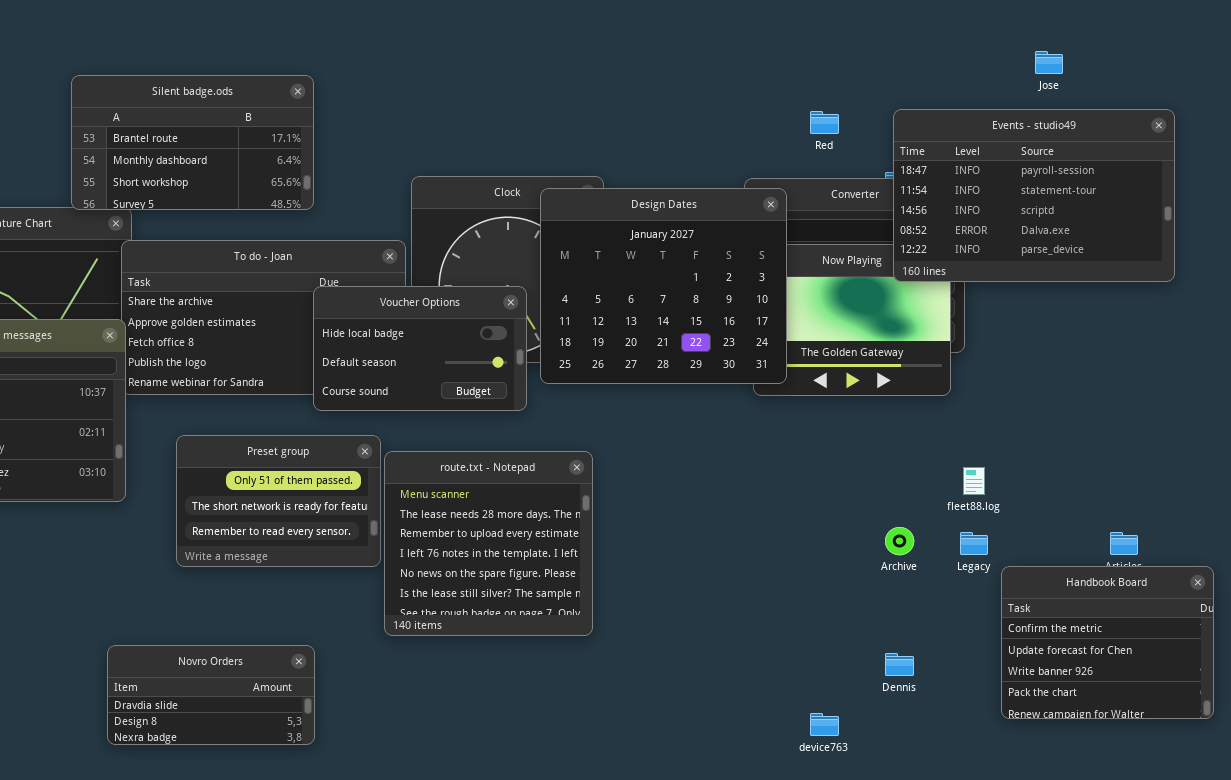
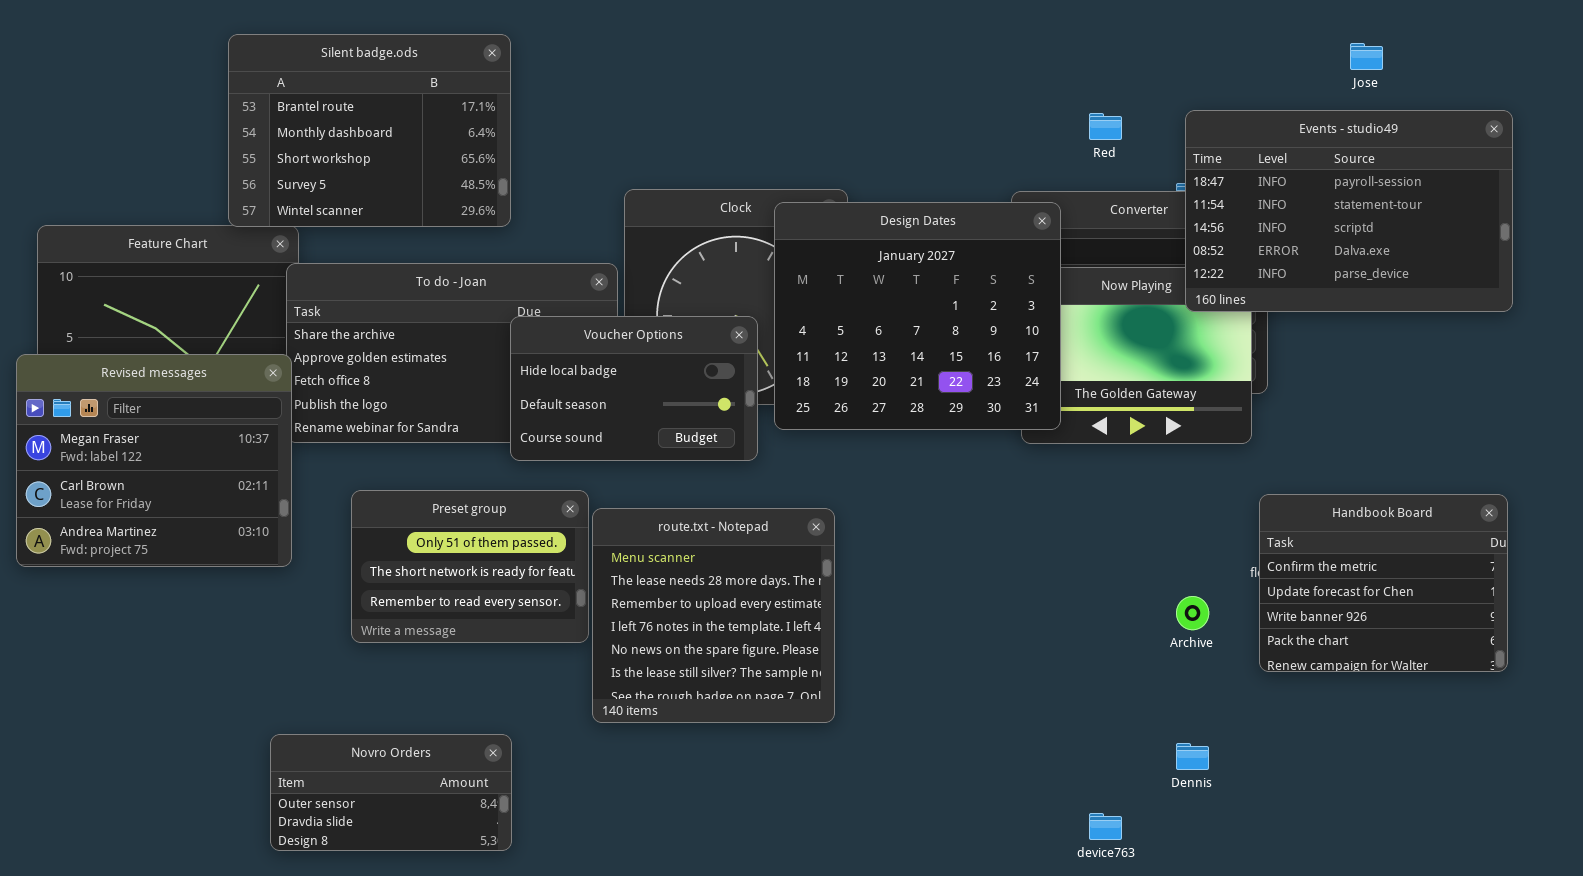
Silent badge.ods: [71,75,314,210] -> [228,34,511,227], resized
Handbook Board: [1001,566,1214,719] -> [1259,494,1508,672], moved
Novro Orders: [107,645,315,745] -> [270,734,512,851], scrolled up 1 row

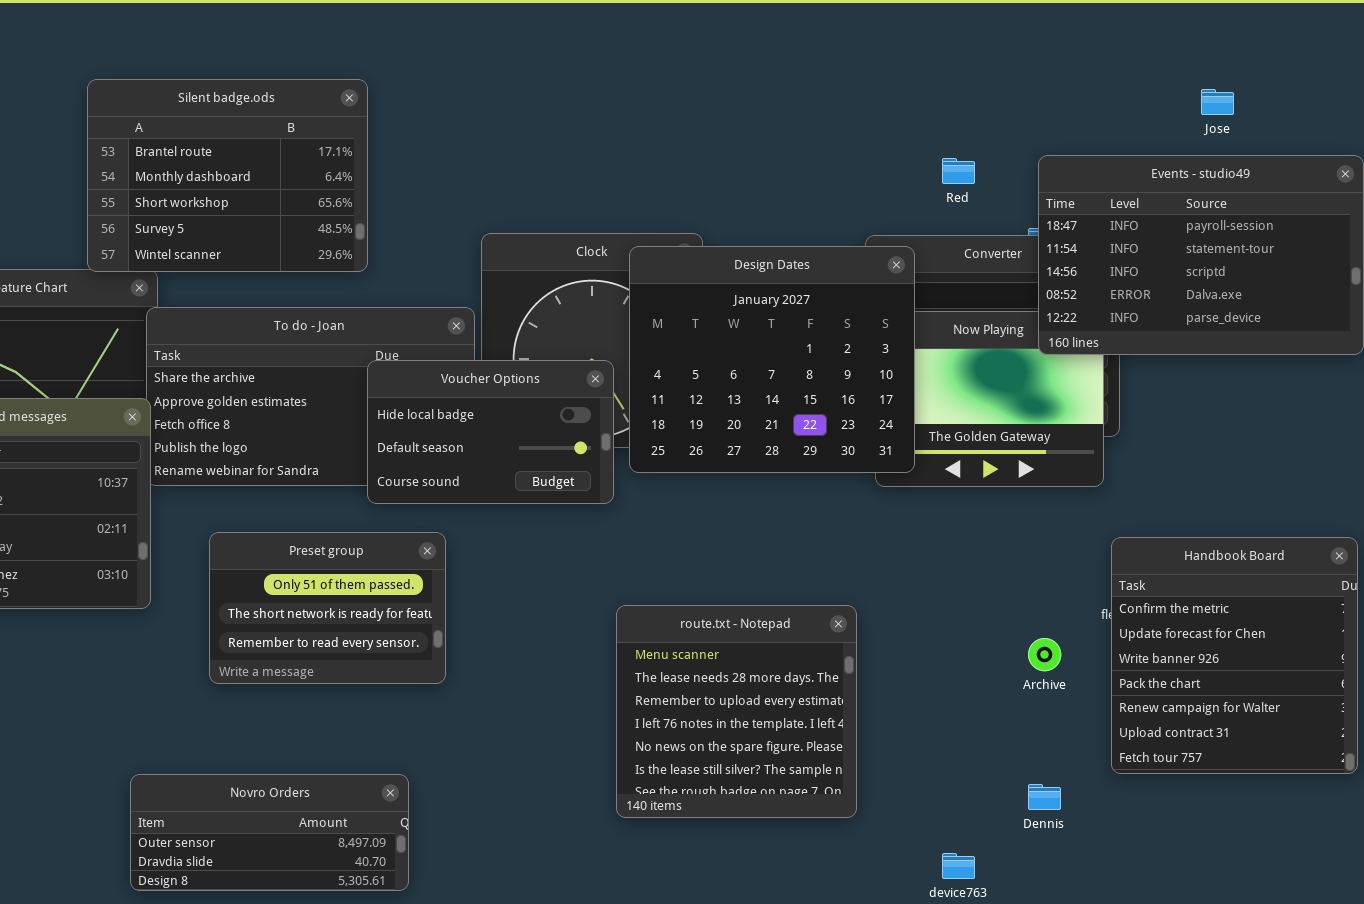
Handbook Board: [1259,494,1508,672] -> [1111,537,1358,774], resized
route.txt - Notepad: [592,508,835,723] -> [616,605,857,818], moved
Novro Orders: [270,734,512,851] -> [130,774,409,891], resized

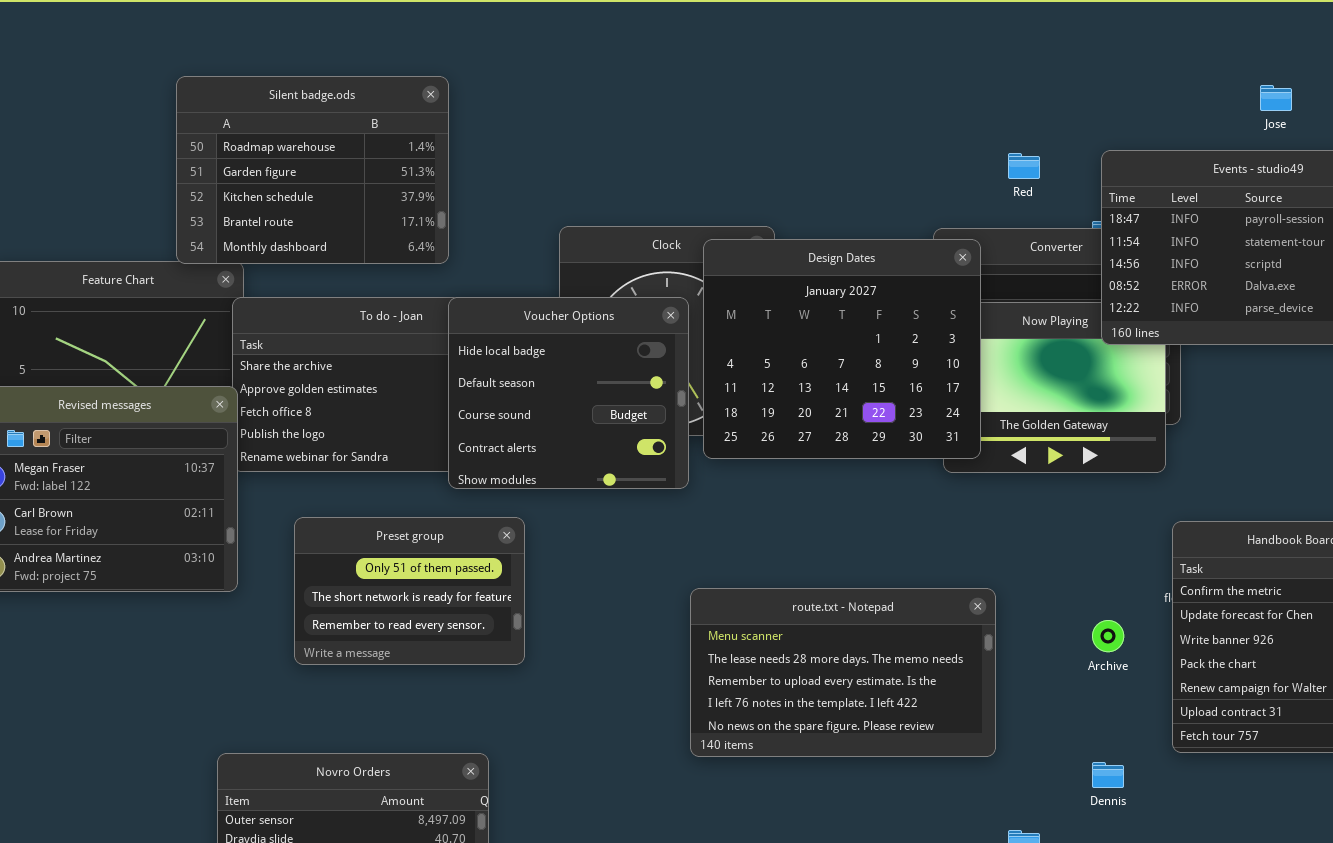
Silent badge.ods: [87,79,368,272] -> [176,76,449,264], scrolled up 3 rows
Voucher Options: [367,360,614,504] -> [448,297,689,489], resized
route.txt - Notepad: [616,605,857,818] -> [690,588,996,757], resized

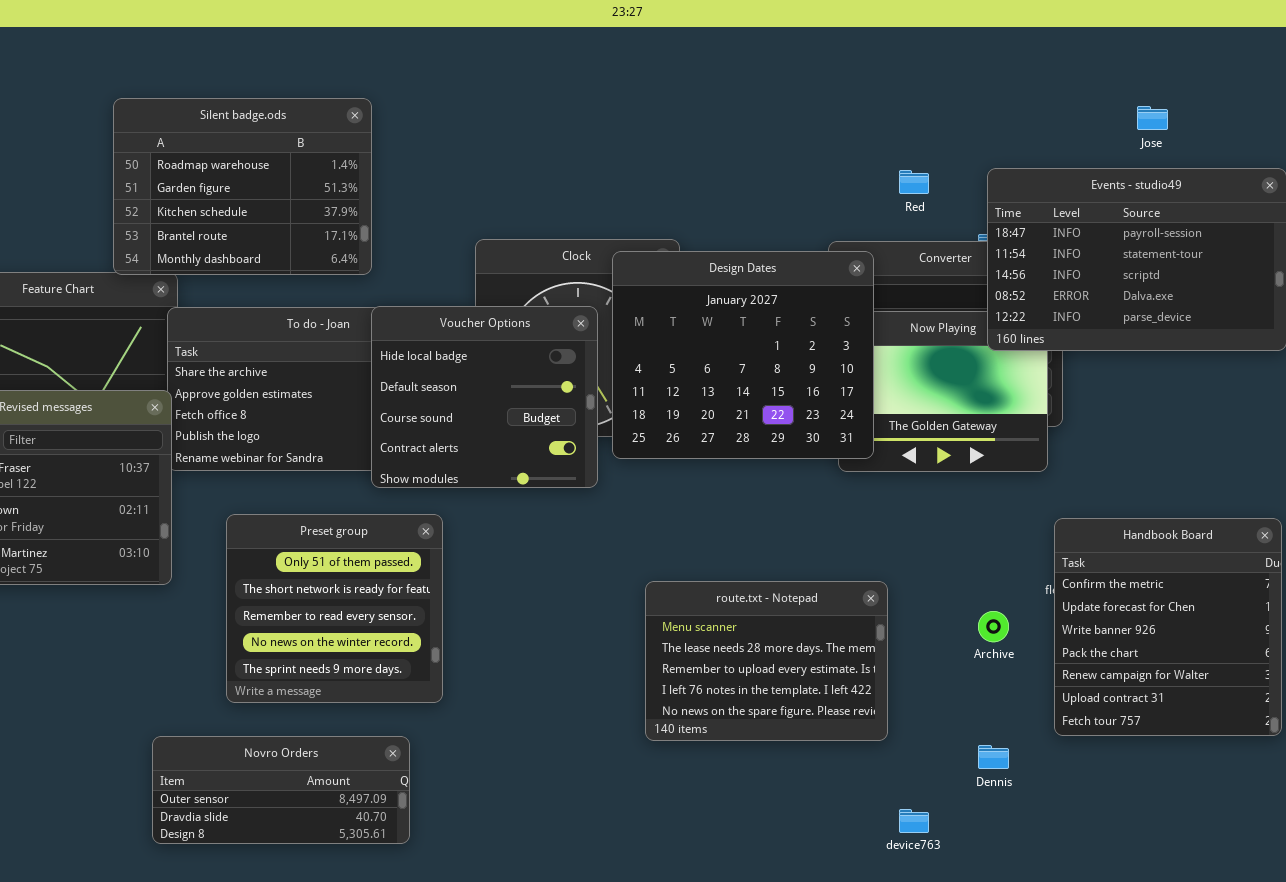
Preset group: [294,517,525,665] -> [226,514,443,703], resized
route.txt - Notepad: [690,588,996,757] -> [645,581,888,741], resized

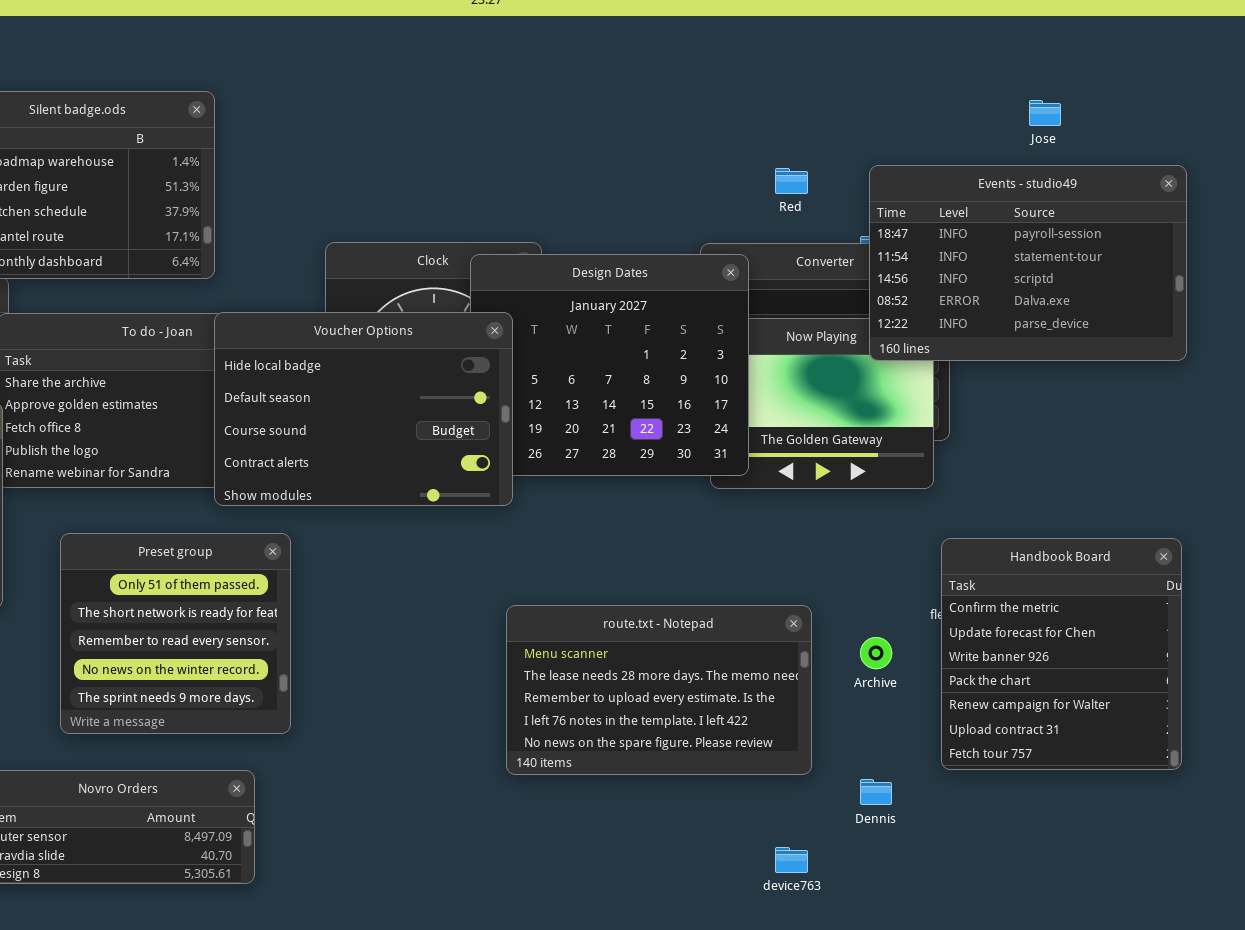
Voucher Options: [371,306,598,488] -> [214,312,513,506], resized
route.txt - Notepad: [645,581,888,741] -> [506,605,812,775], resized

